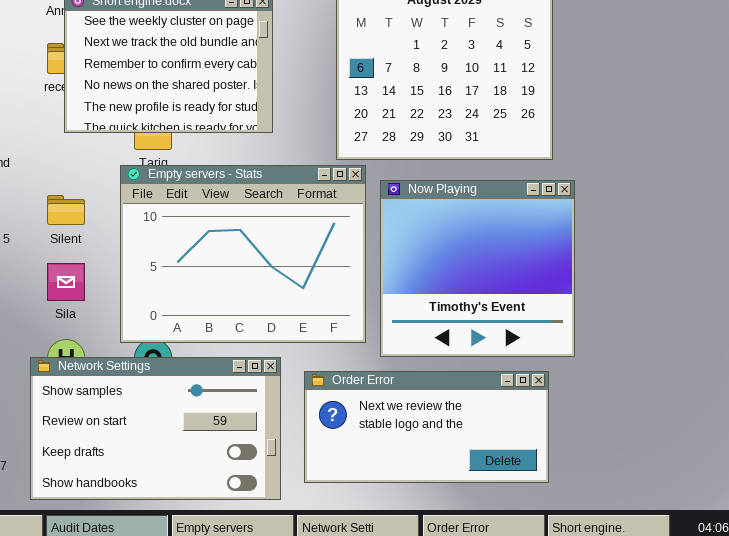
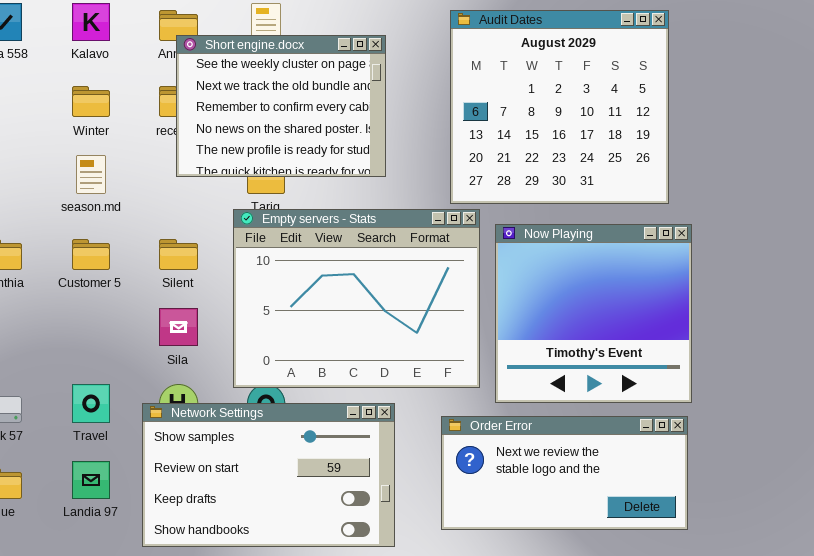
Order Error: [304,371,549,483] -> [441,416,688,530], moved

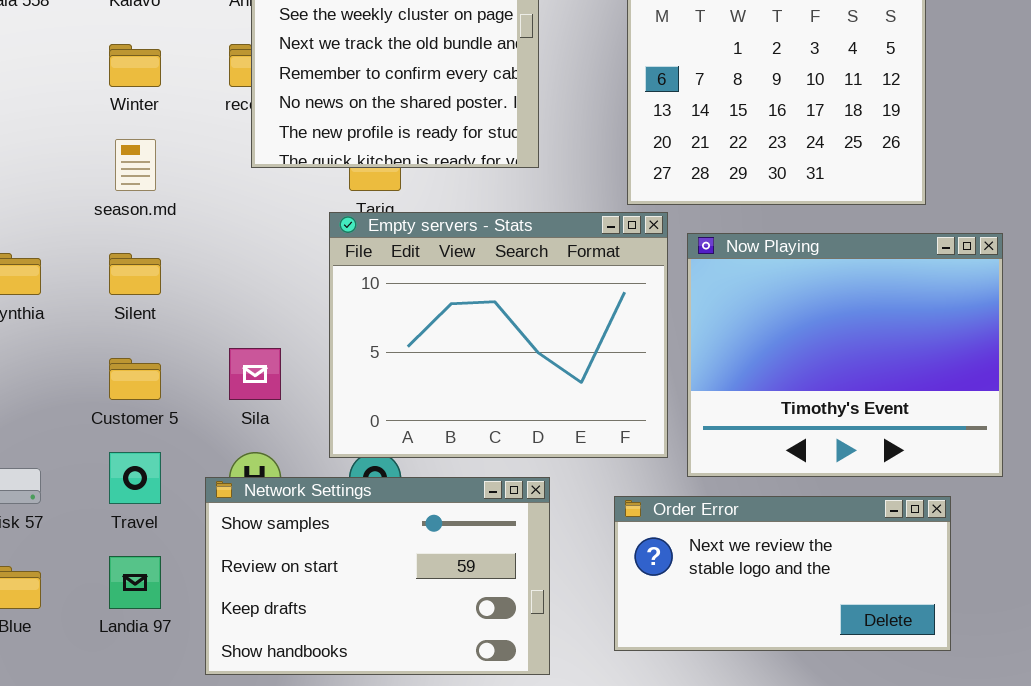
Now Playing: [495,224,692,403] -> [687,233,1003,477], resized
Customer 5: [72,239,110,270] -> [109,358,161,400], moved
Silent: [159,239,198,270] -> [109,253,161,295], moved

